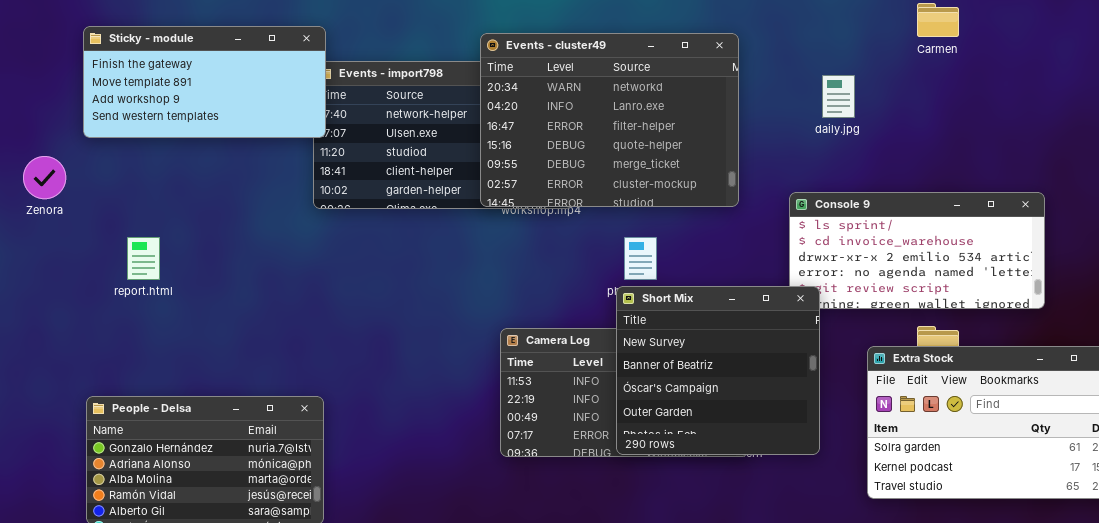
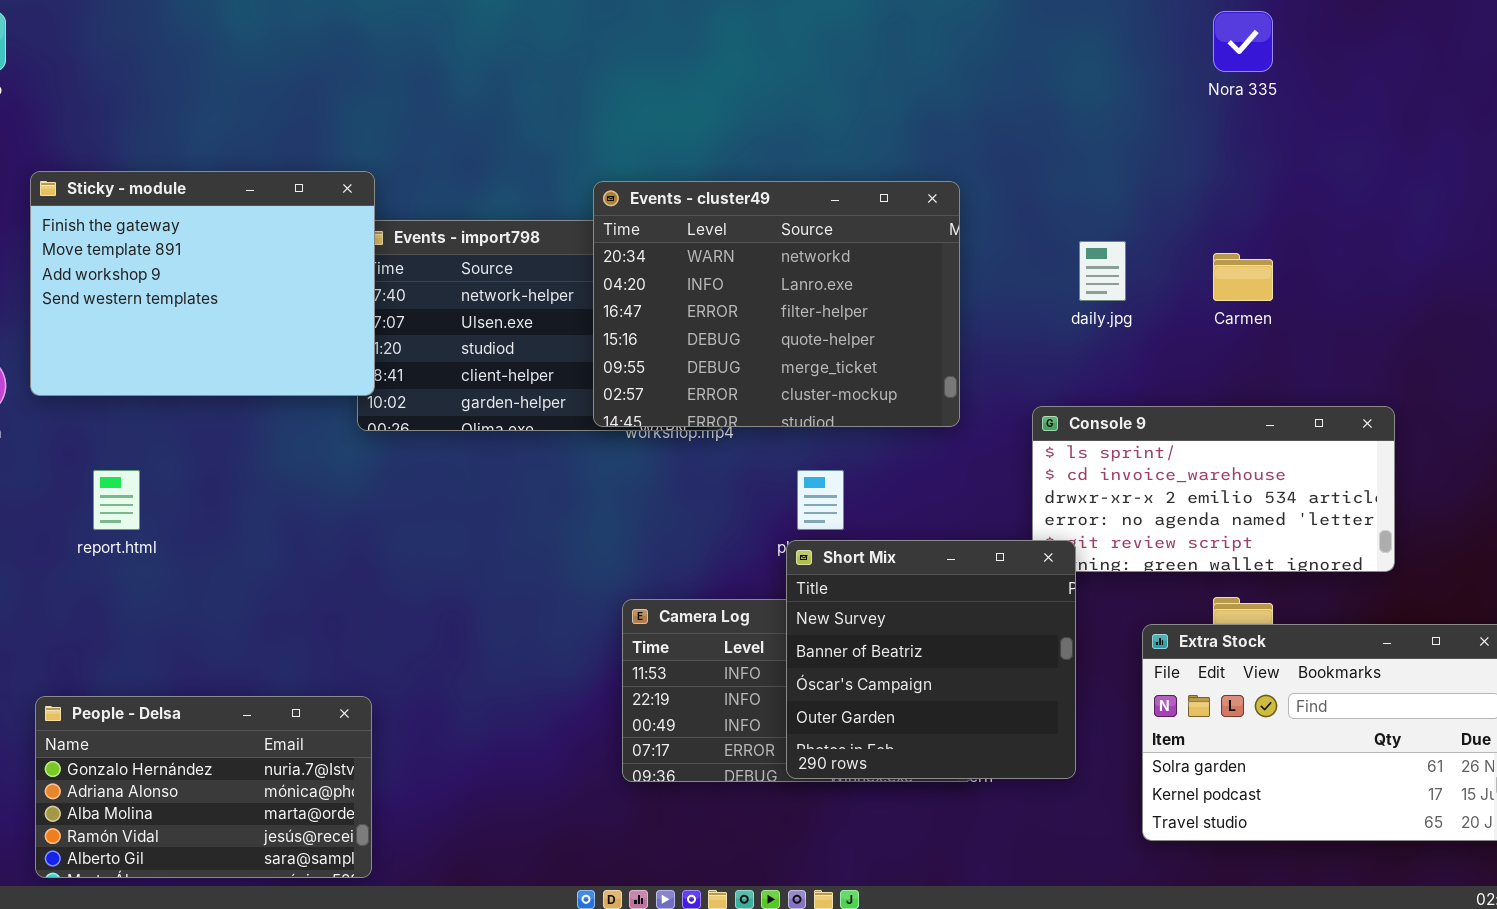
Carmen: [917,3,959,37] -> [1213,253,1273,301], moved
Sticky - module: [83,26,326,138] -> [30,171,375,396], resized

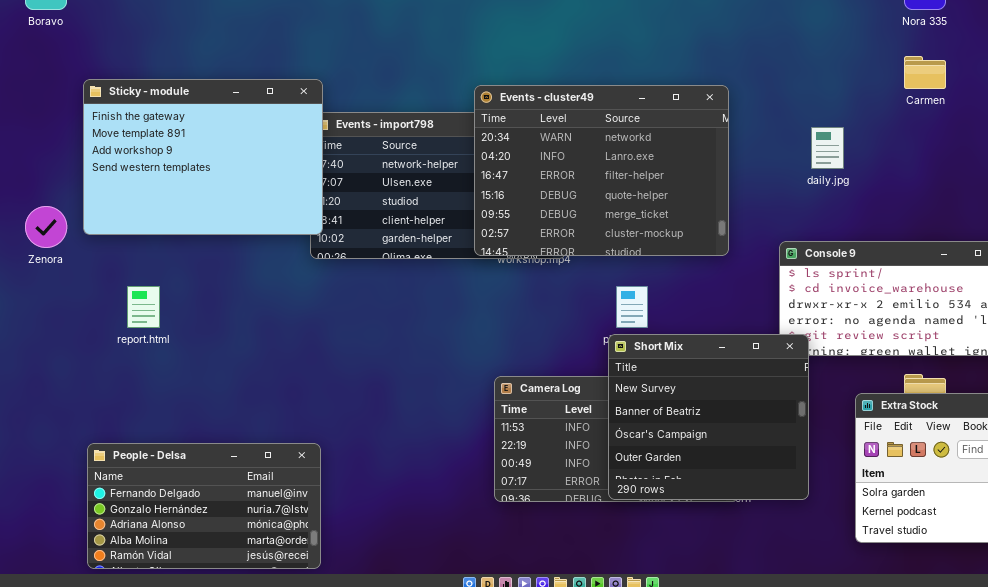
Carmen: [1213,253,1273,301] -> [904,56,946,89], moved
People - Delsa: [35,696,372,878] -> [87,443,321,569], scrolled up 1 row

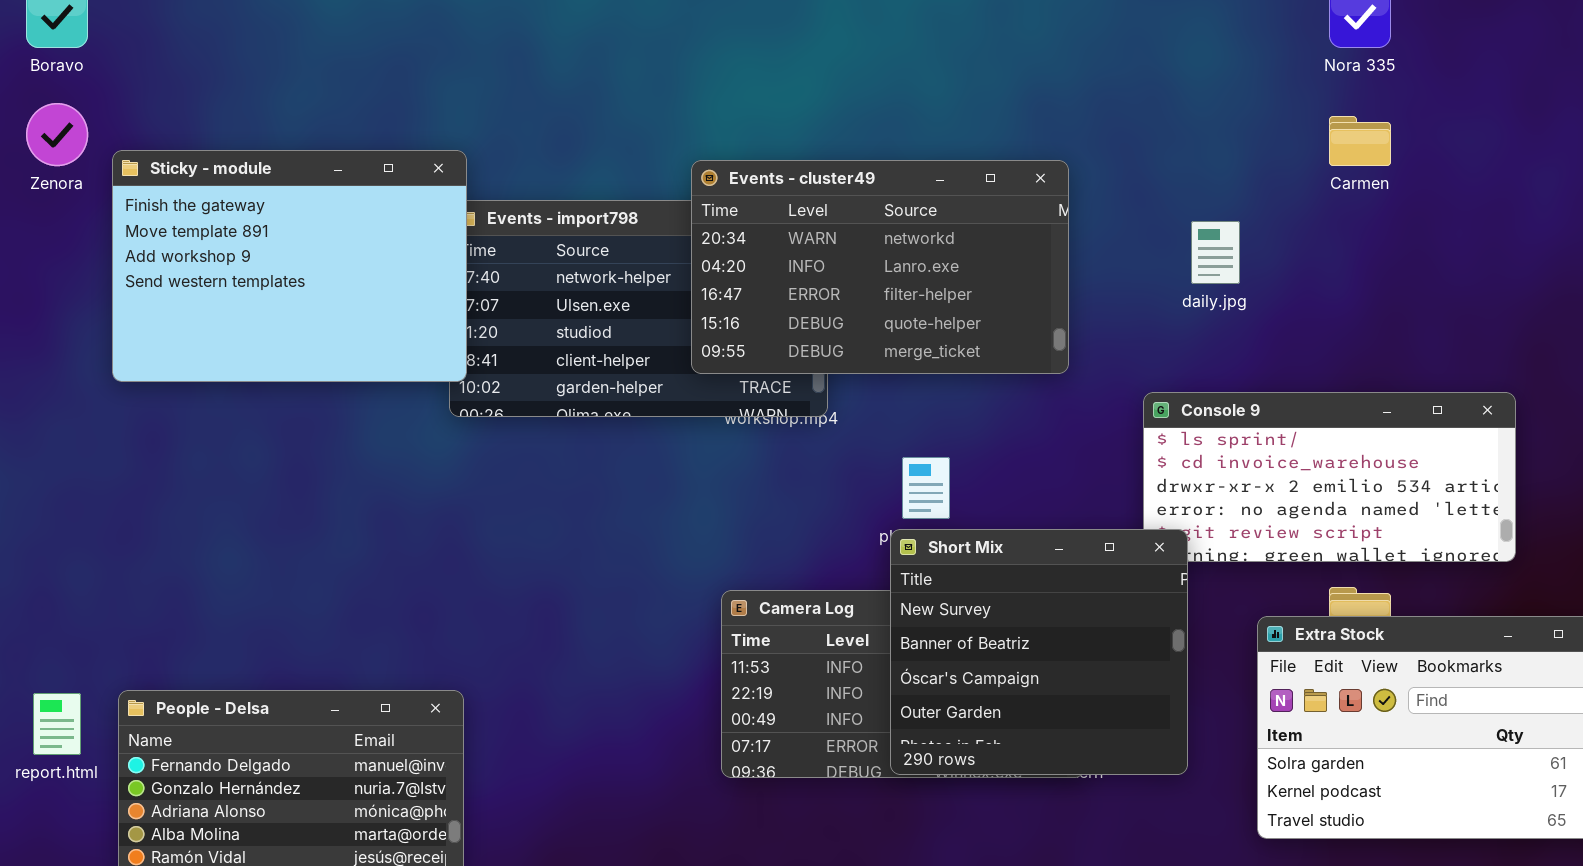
Events - cluster49: [474,85,729,256] -> [691,160,1069,374], resized
Zenora: [25,206,67,248] -> [26,103,88,166], moved
report.html: [127,286,160,328] -> [33,693,81,755], moved

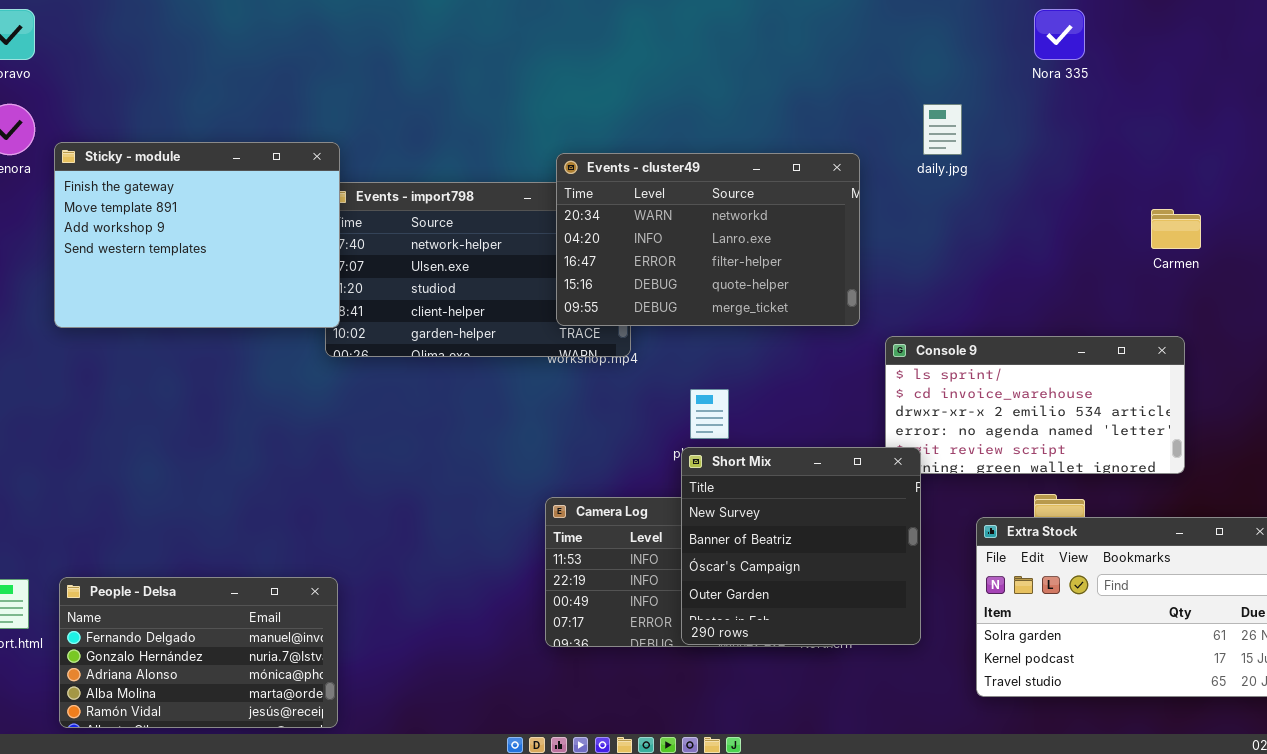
Carmen: [1329,116,1391,166] -> [1151,209,1201,249], moved
Events - cluster49: [691,160,1069,374] -> [556,153,860,326], moved
daily.jpg: [1191,221,1240,284] -> [923,104,962,155], moved

